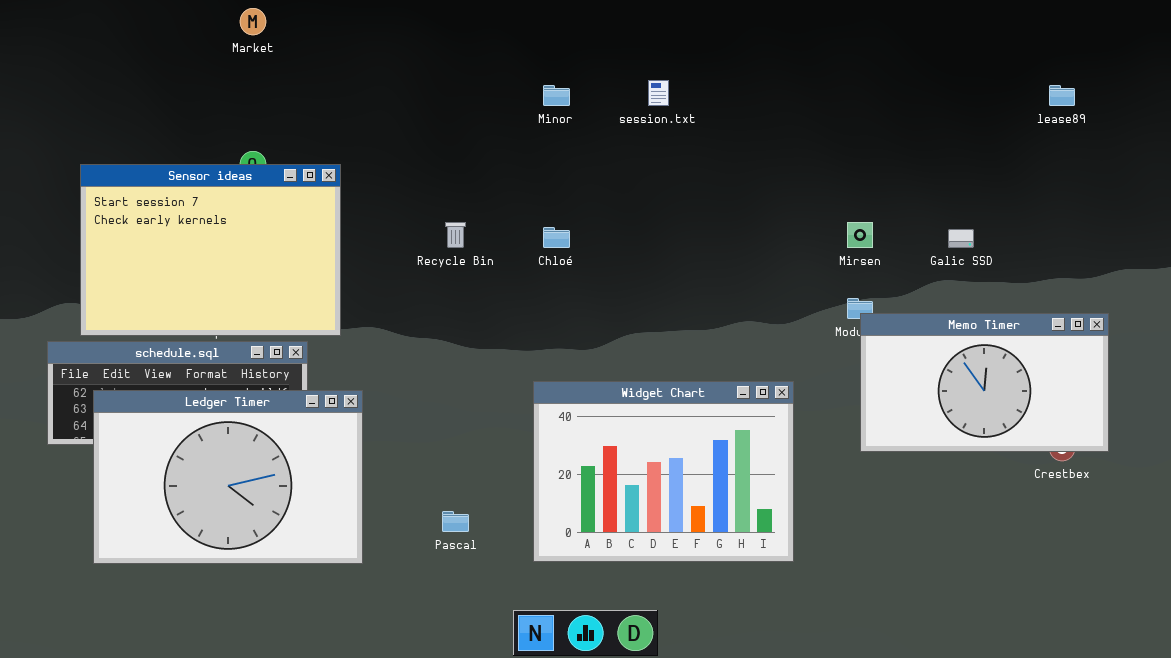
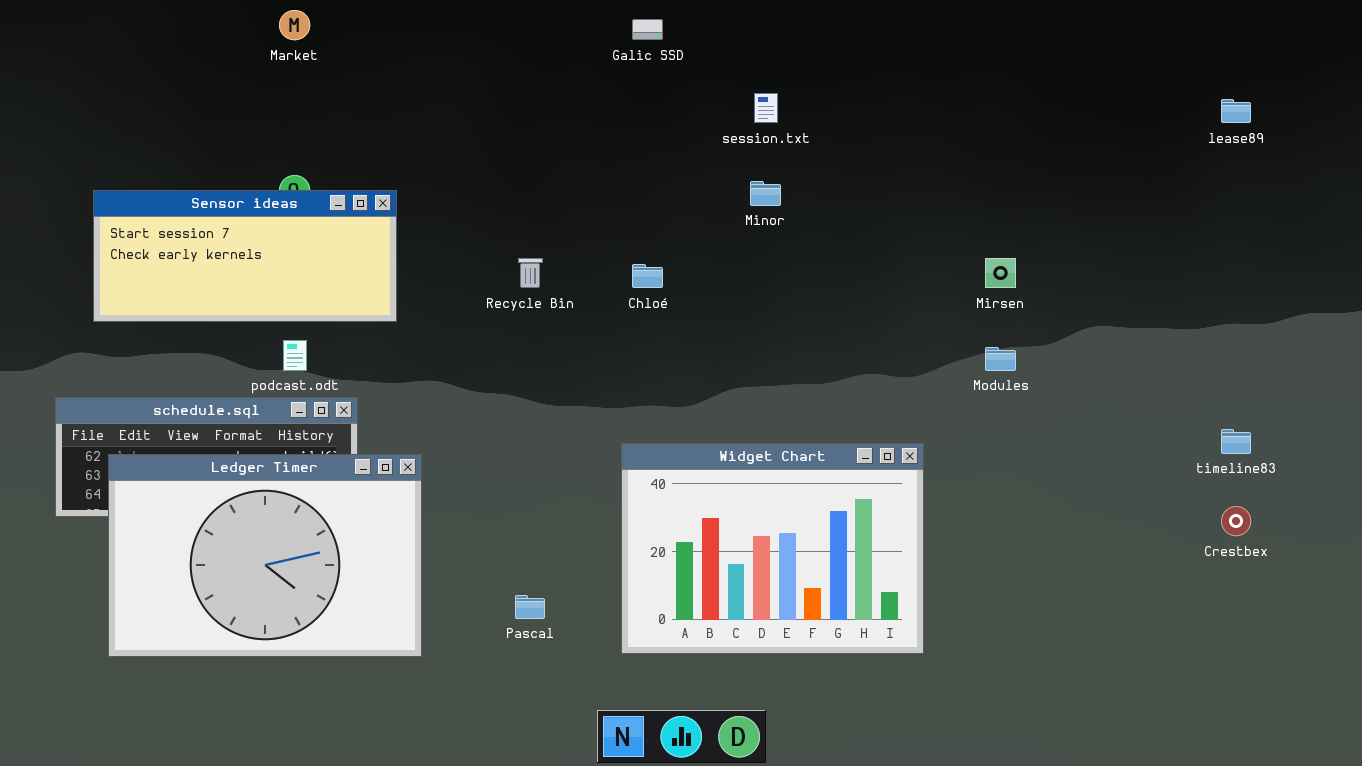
Minor: [543,85,570,106] -> [750,181,781,206], moved
Sensor ideas: [80,164,341,336] -> [93,190,397,322], resized
Galic SSD: [948,229,974,248] -> [632,19,663,40], moved
Memo Timer: [860,313,1109,452] -> none, closed

